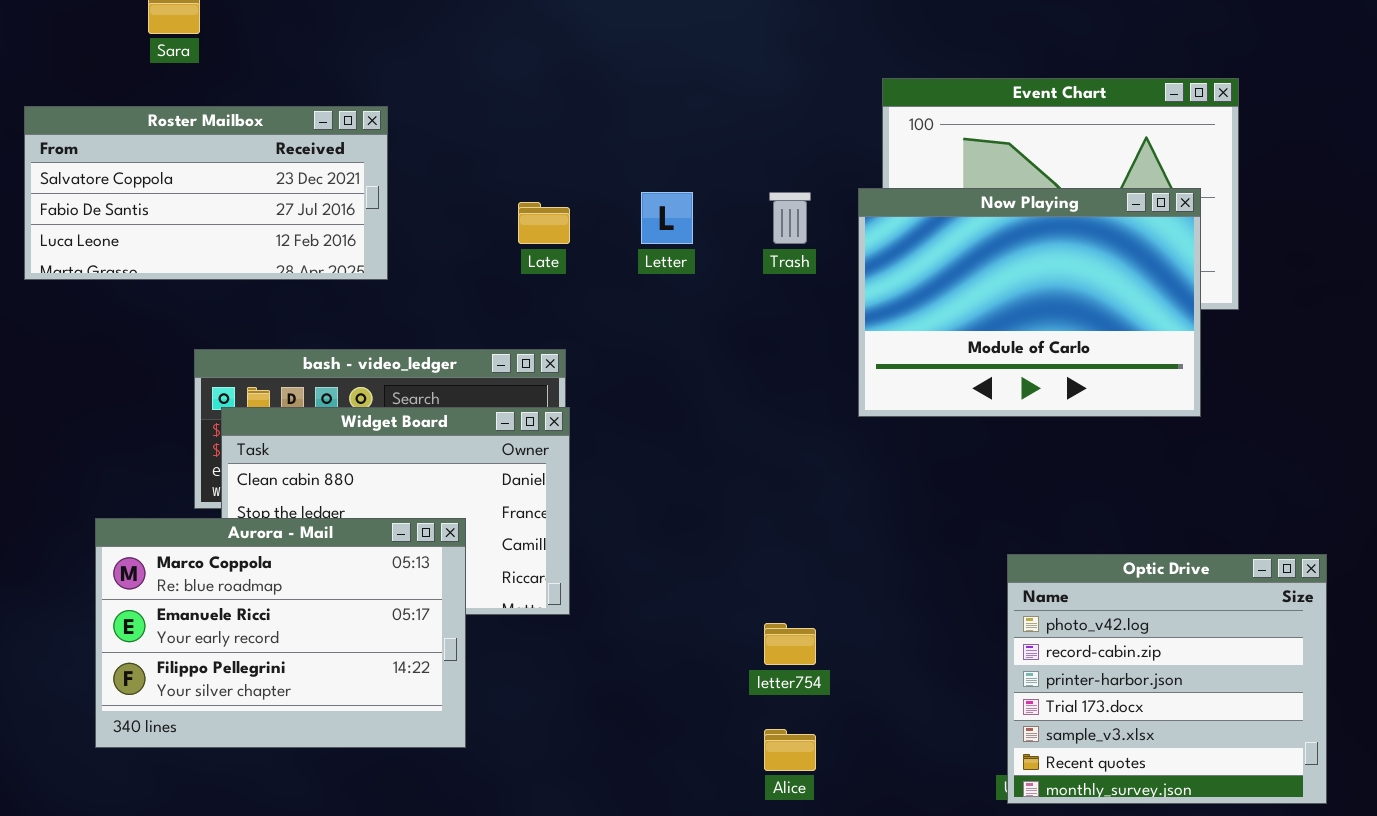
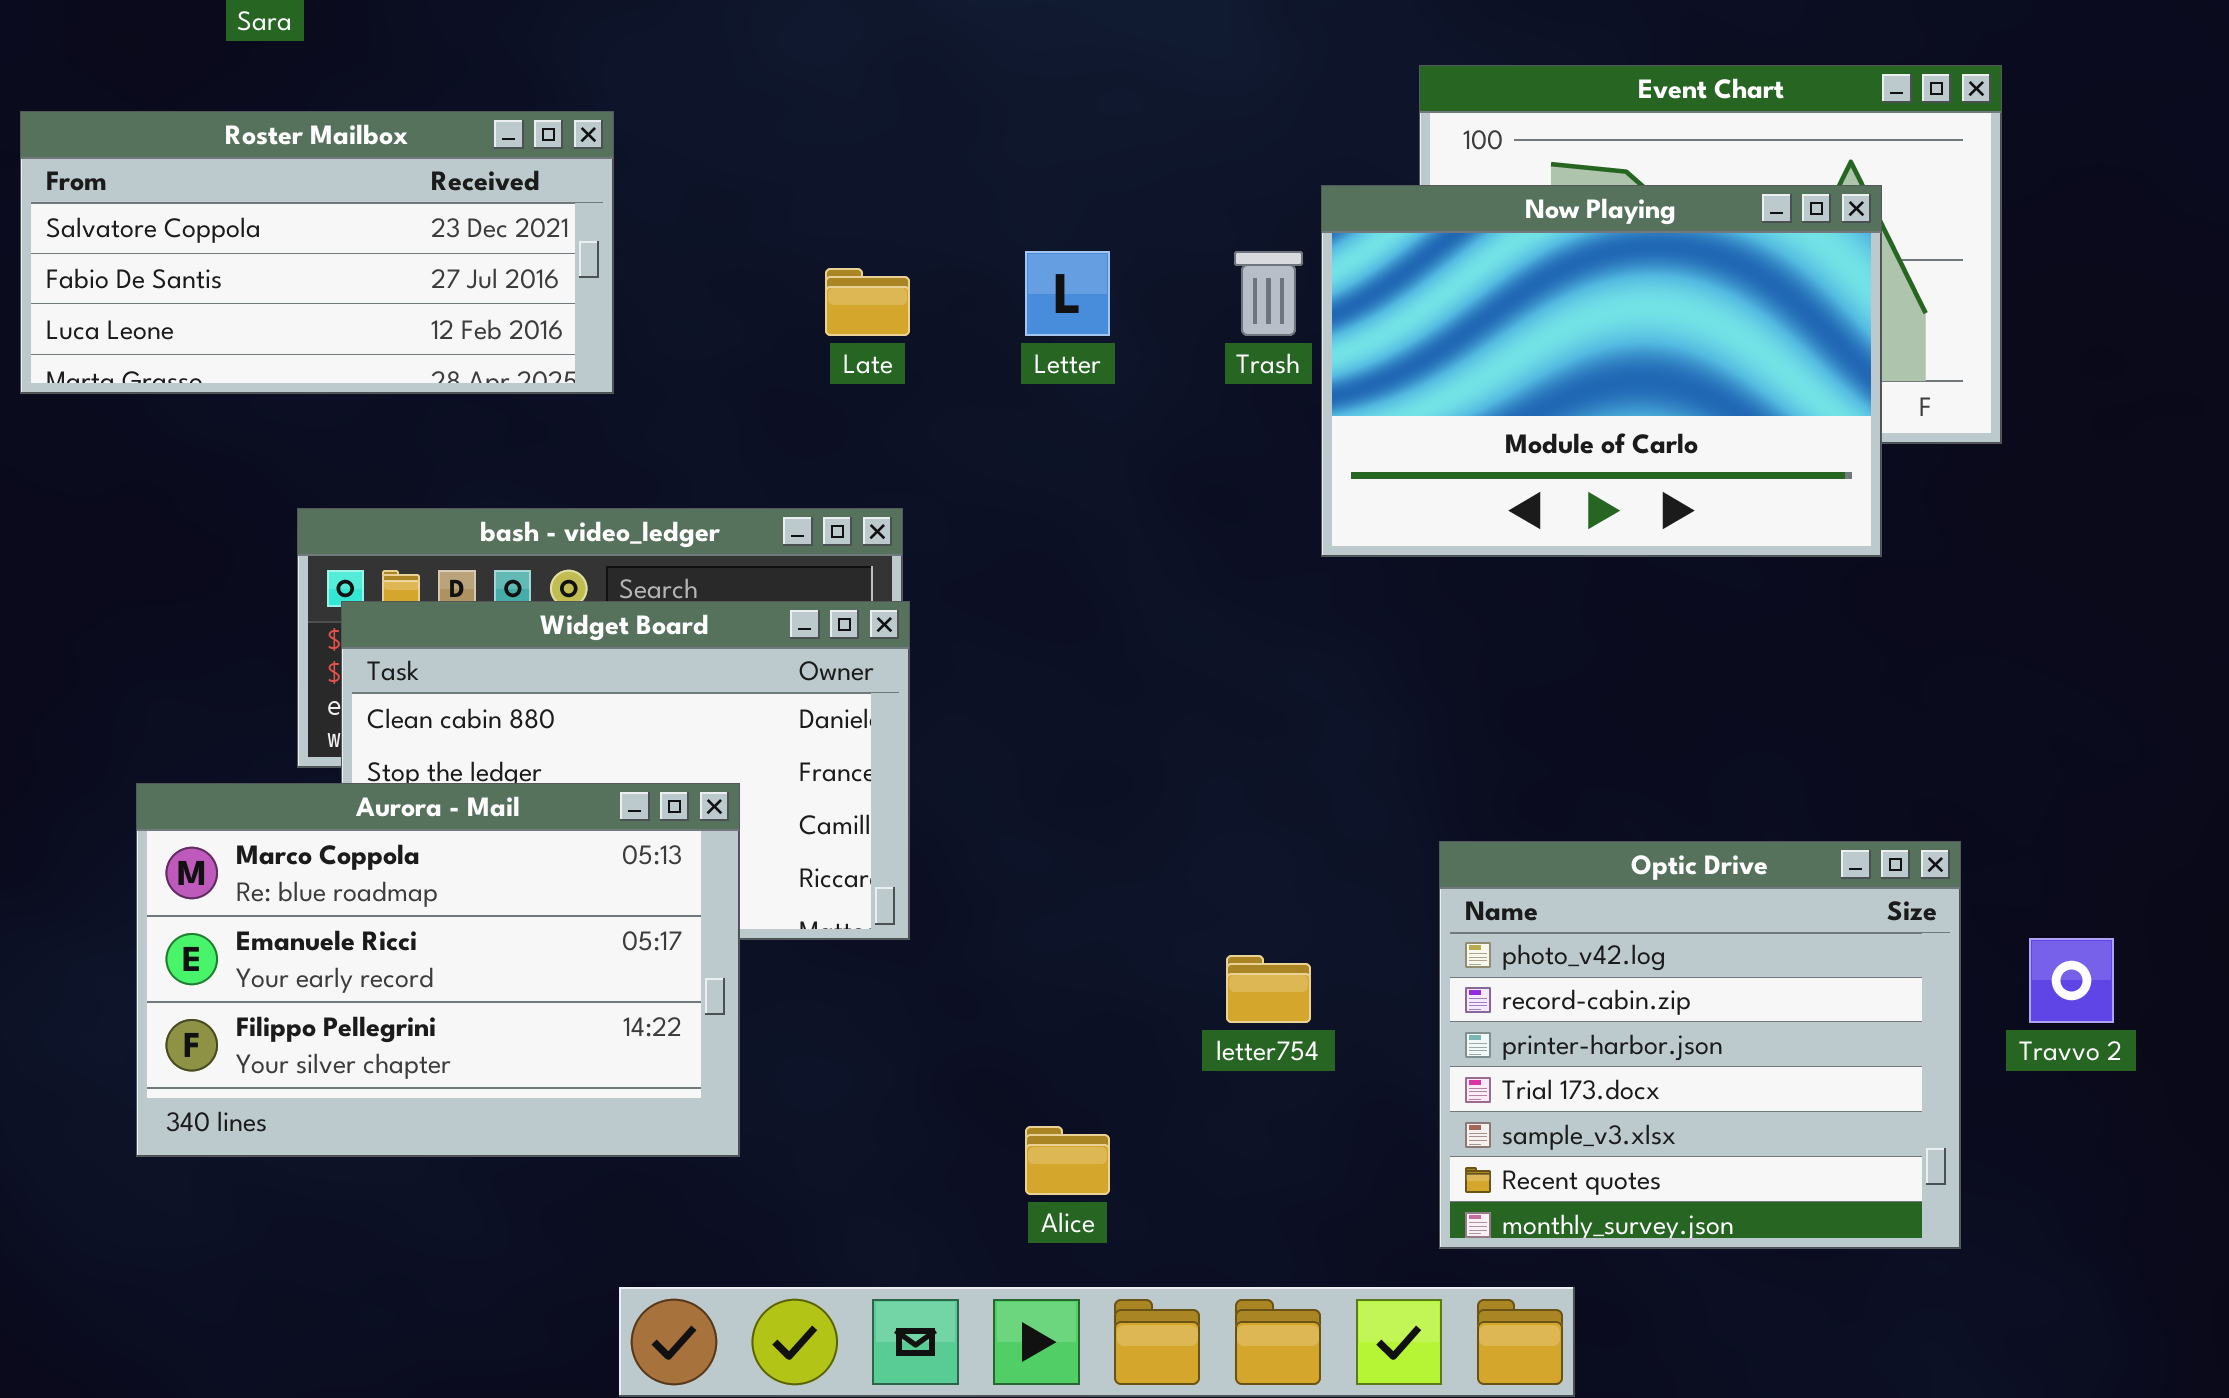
Now Playing: [858,188,1201,417] -> [1321,185,1882,557], moved
Optic Drive: [1007,554,1327,804] -> [1439,841,1961,1249], moved
Alice: [764,729,816,771] -> [1025,1126,1110,1195], moved

